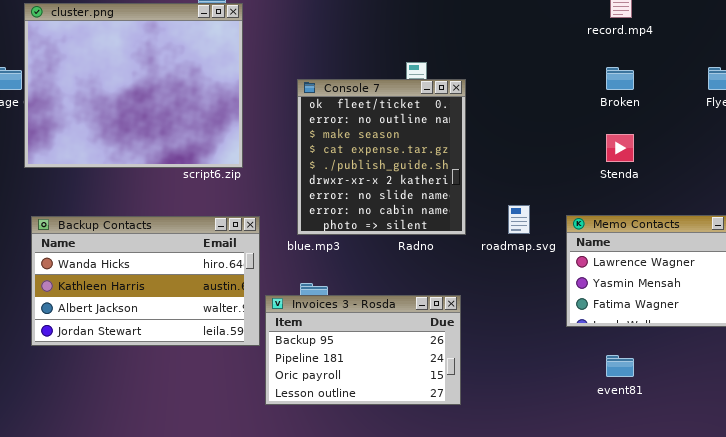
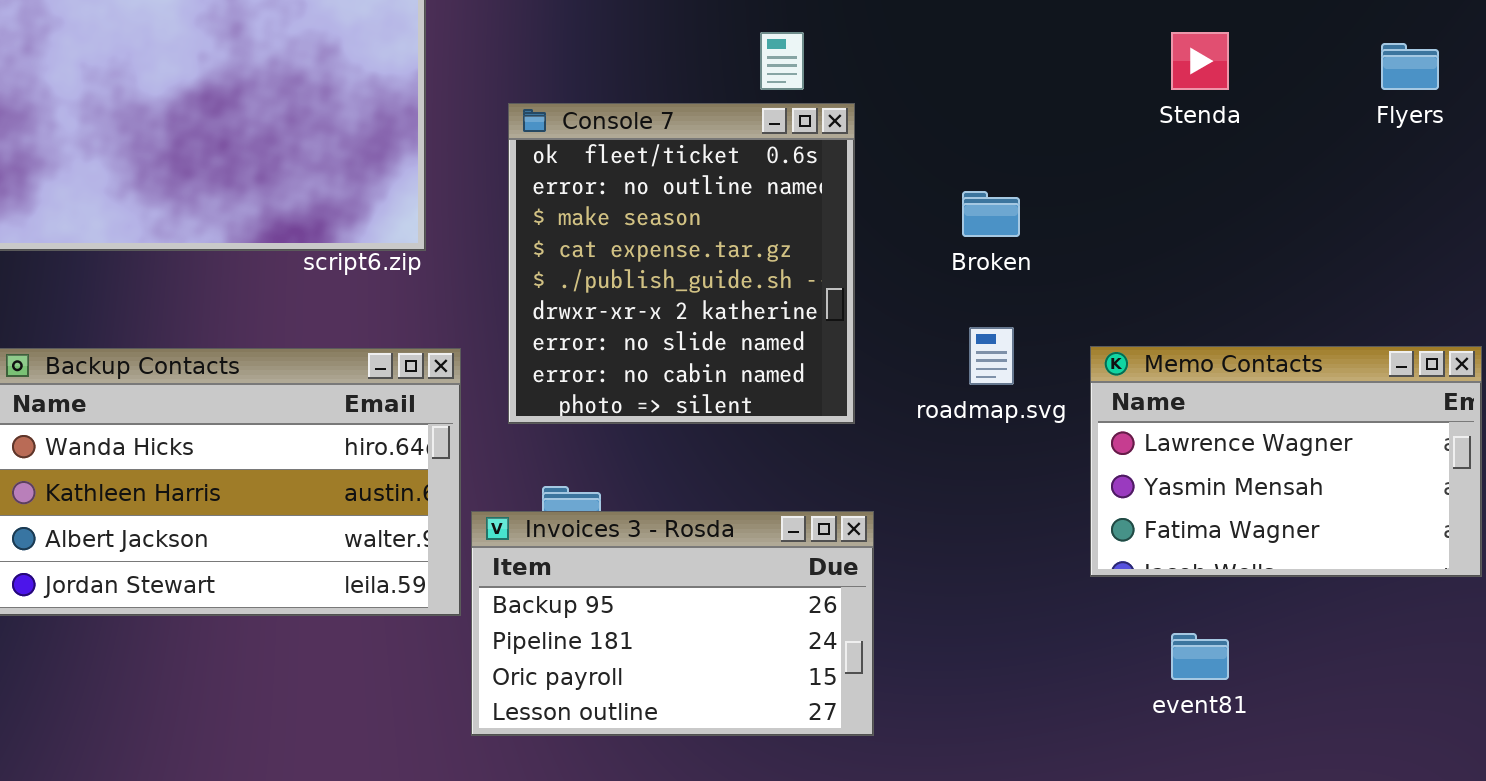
Broken: [606,67,634,90] -> [962,191,1020,237], moved
Console 7: [297,79,466,235] -> [508,103,855,424], moved
Stenda: [606,134,634,162] -> [1171,32,1229,90], moved

